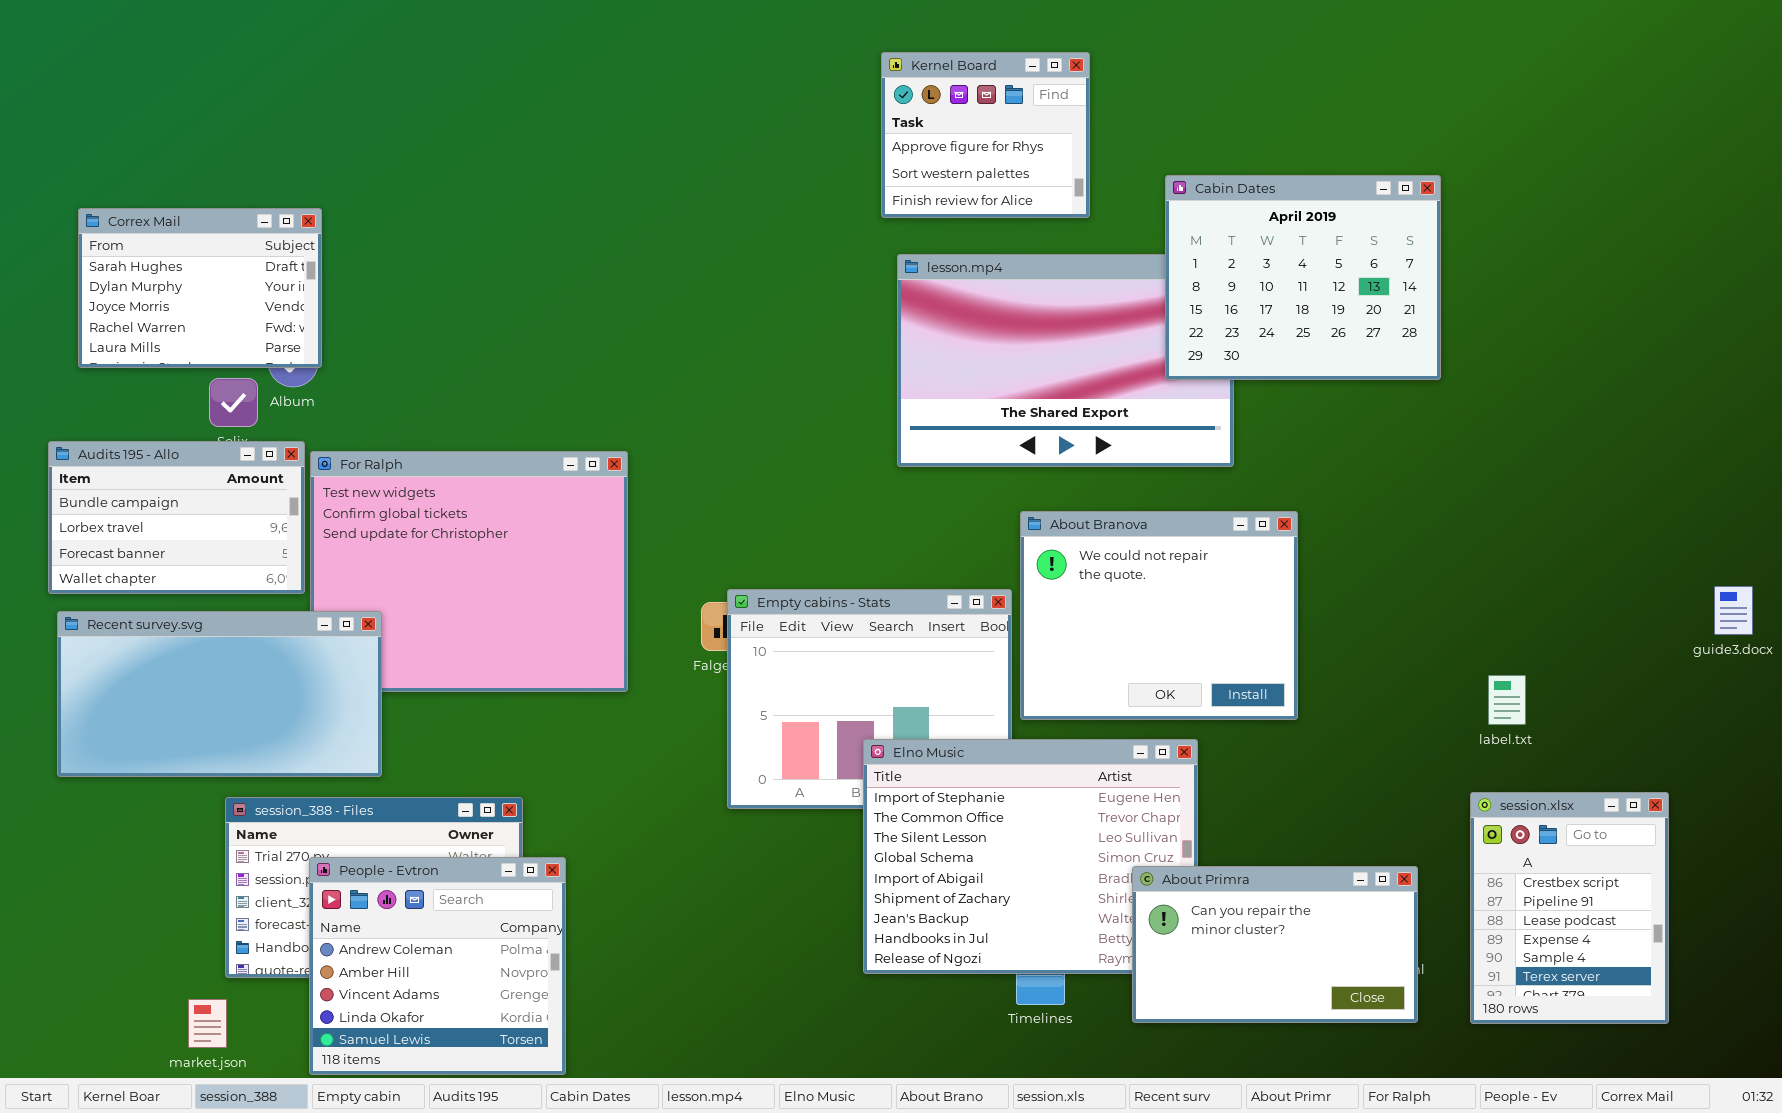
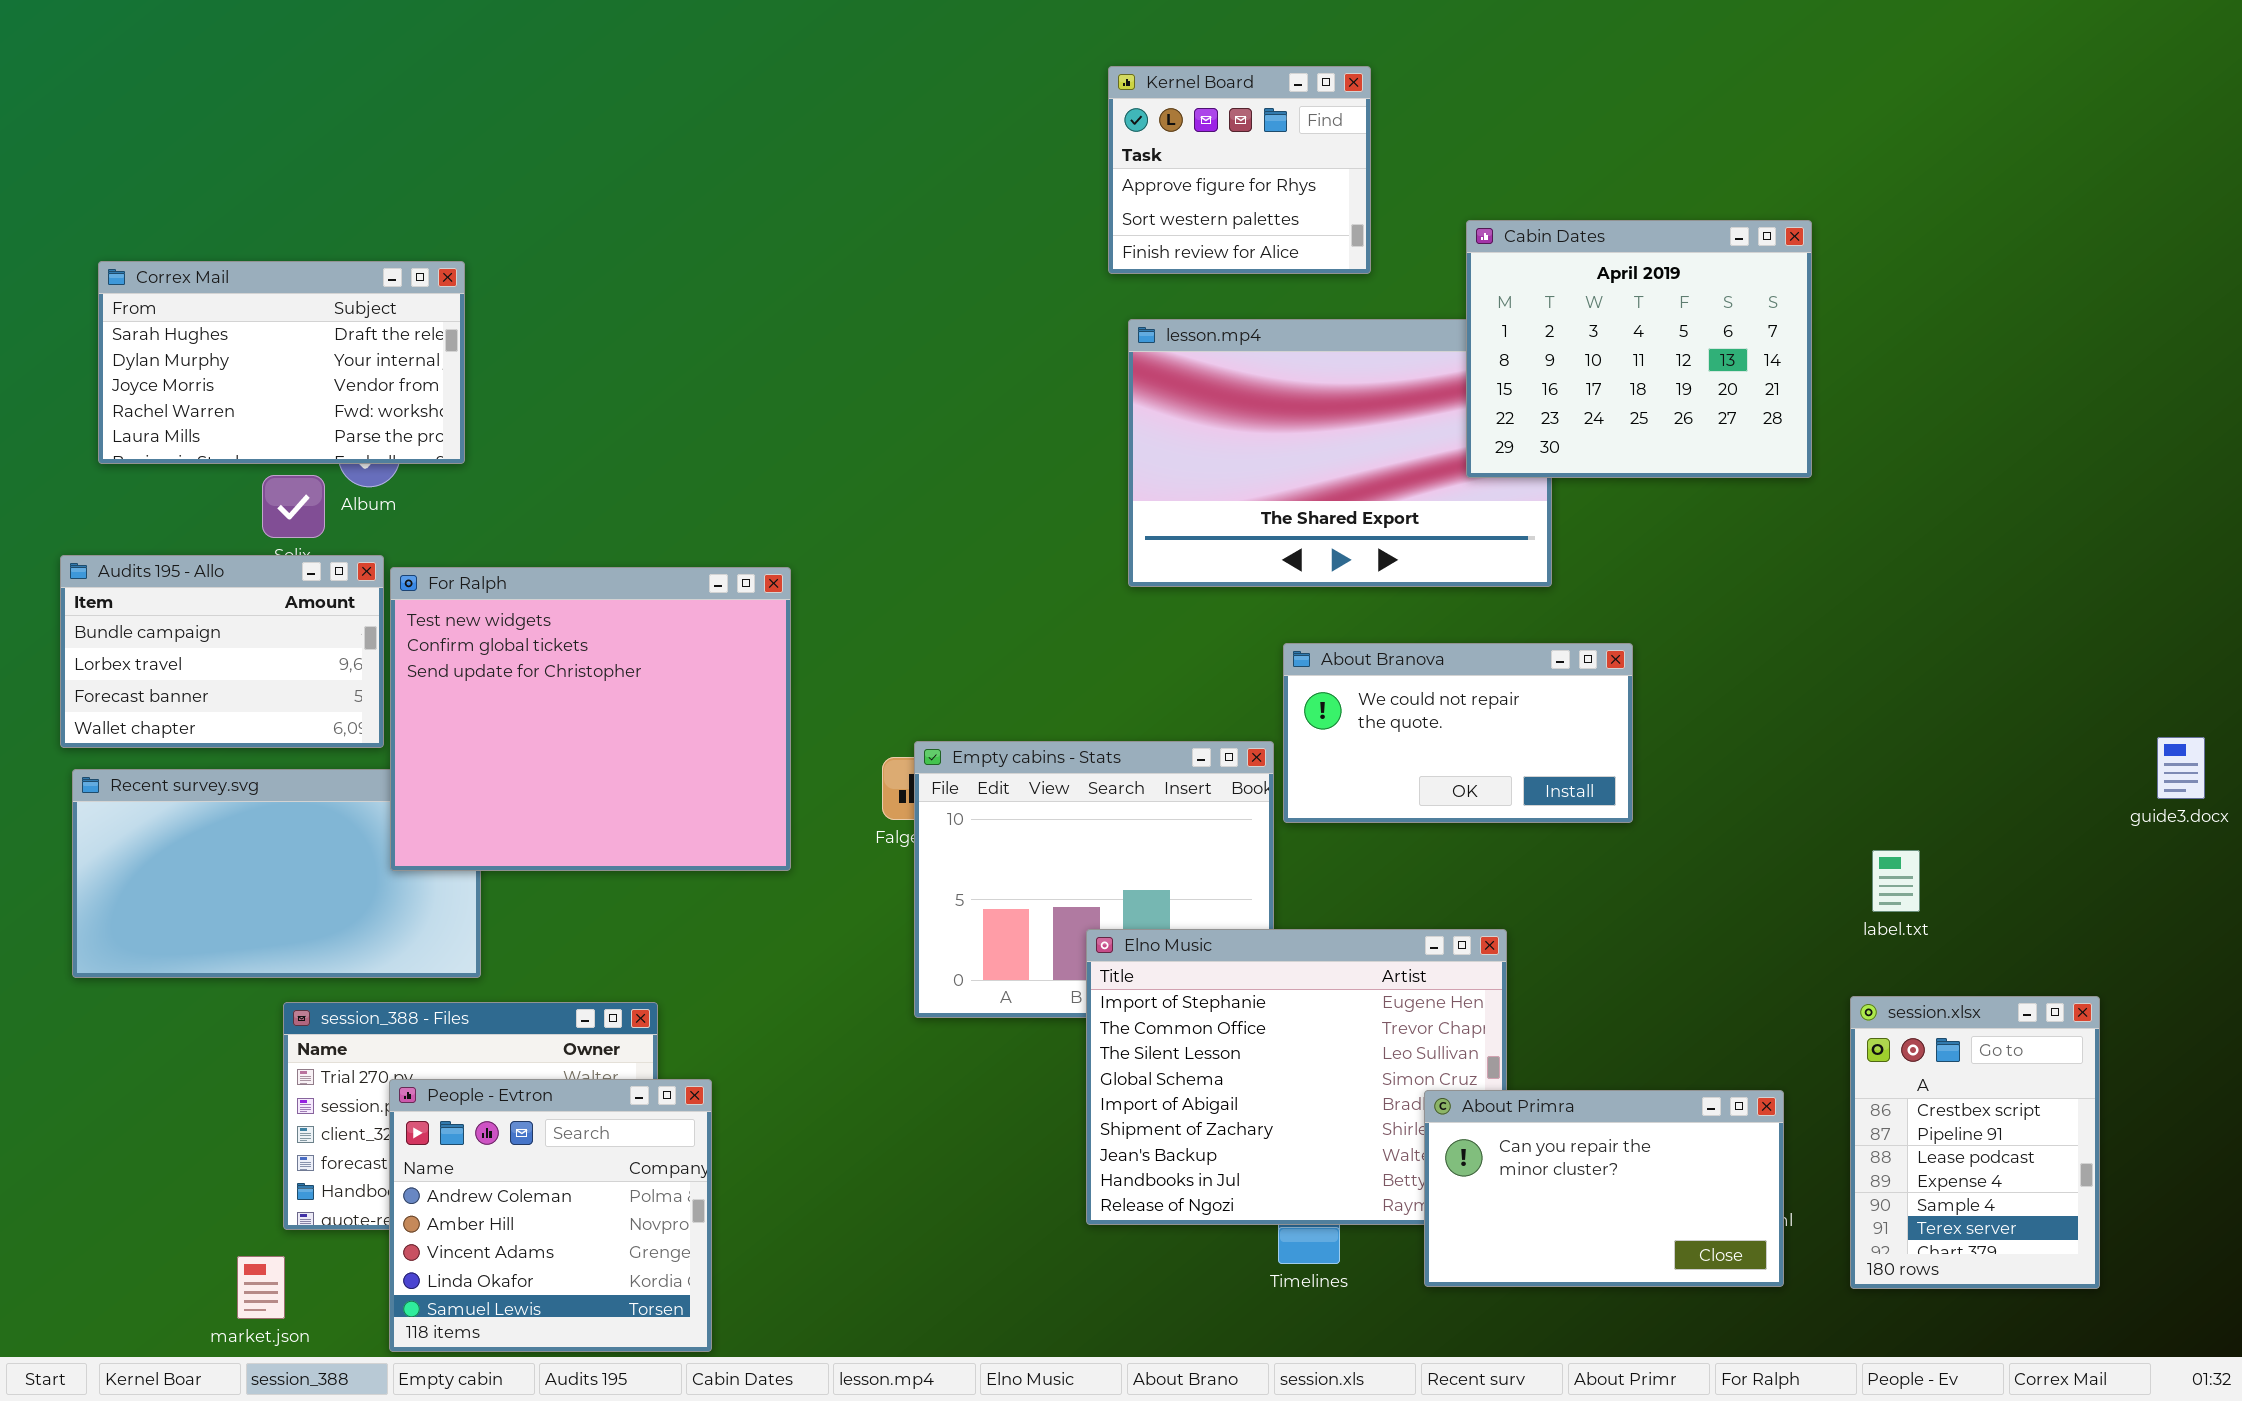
Correx Mail: [78,208,322,368] -> [98,261,465,464], resized
For Ralph: [310,451,628,692] -> [390,567,791,871], raised
About Branova: [1020,511,1298,720] -> [1283,643,1633,823], resized

